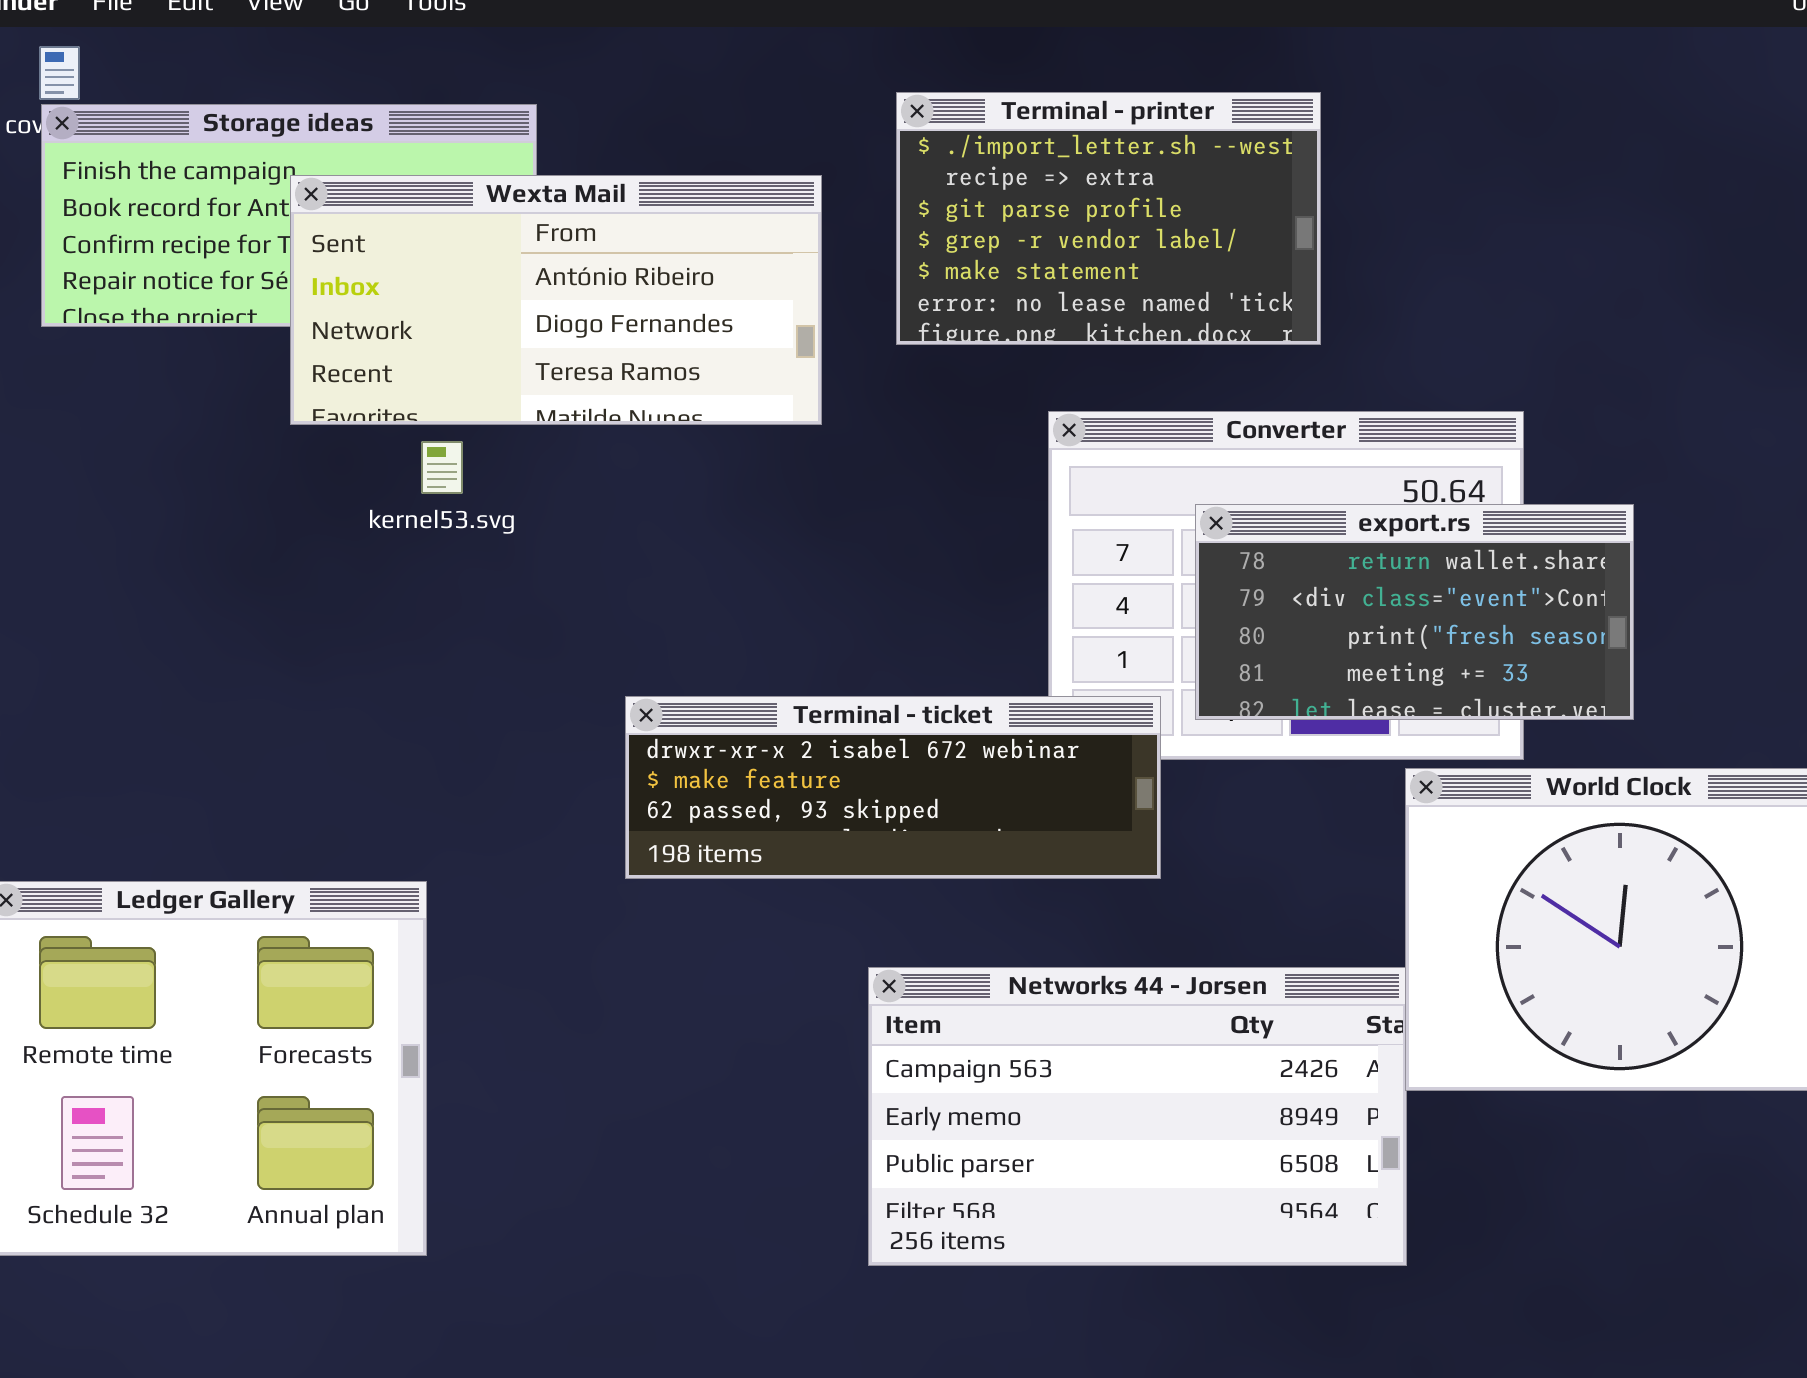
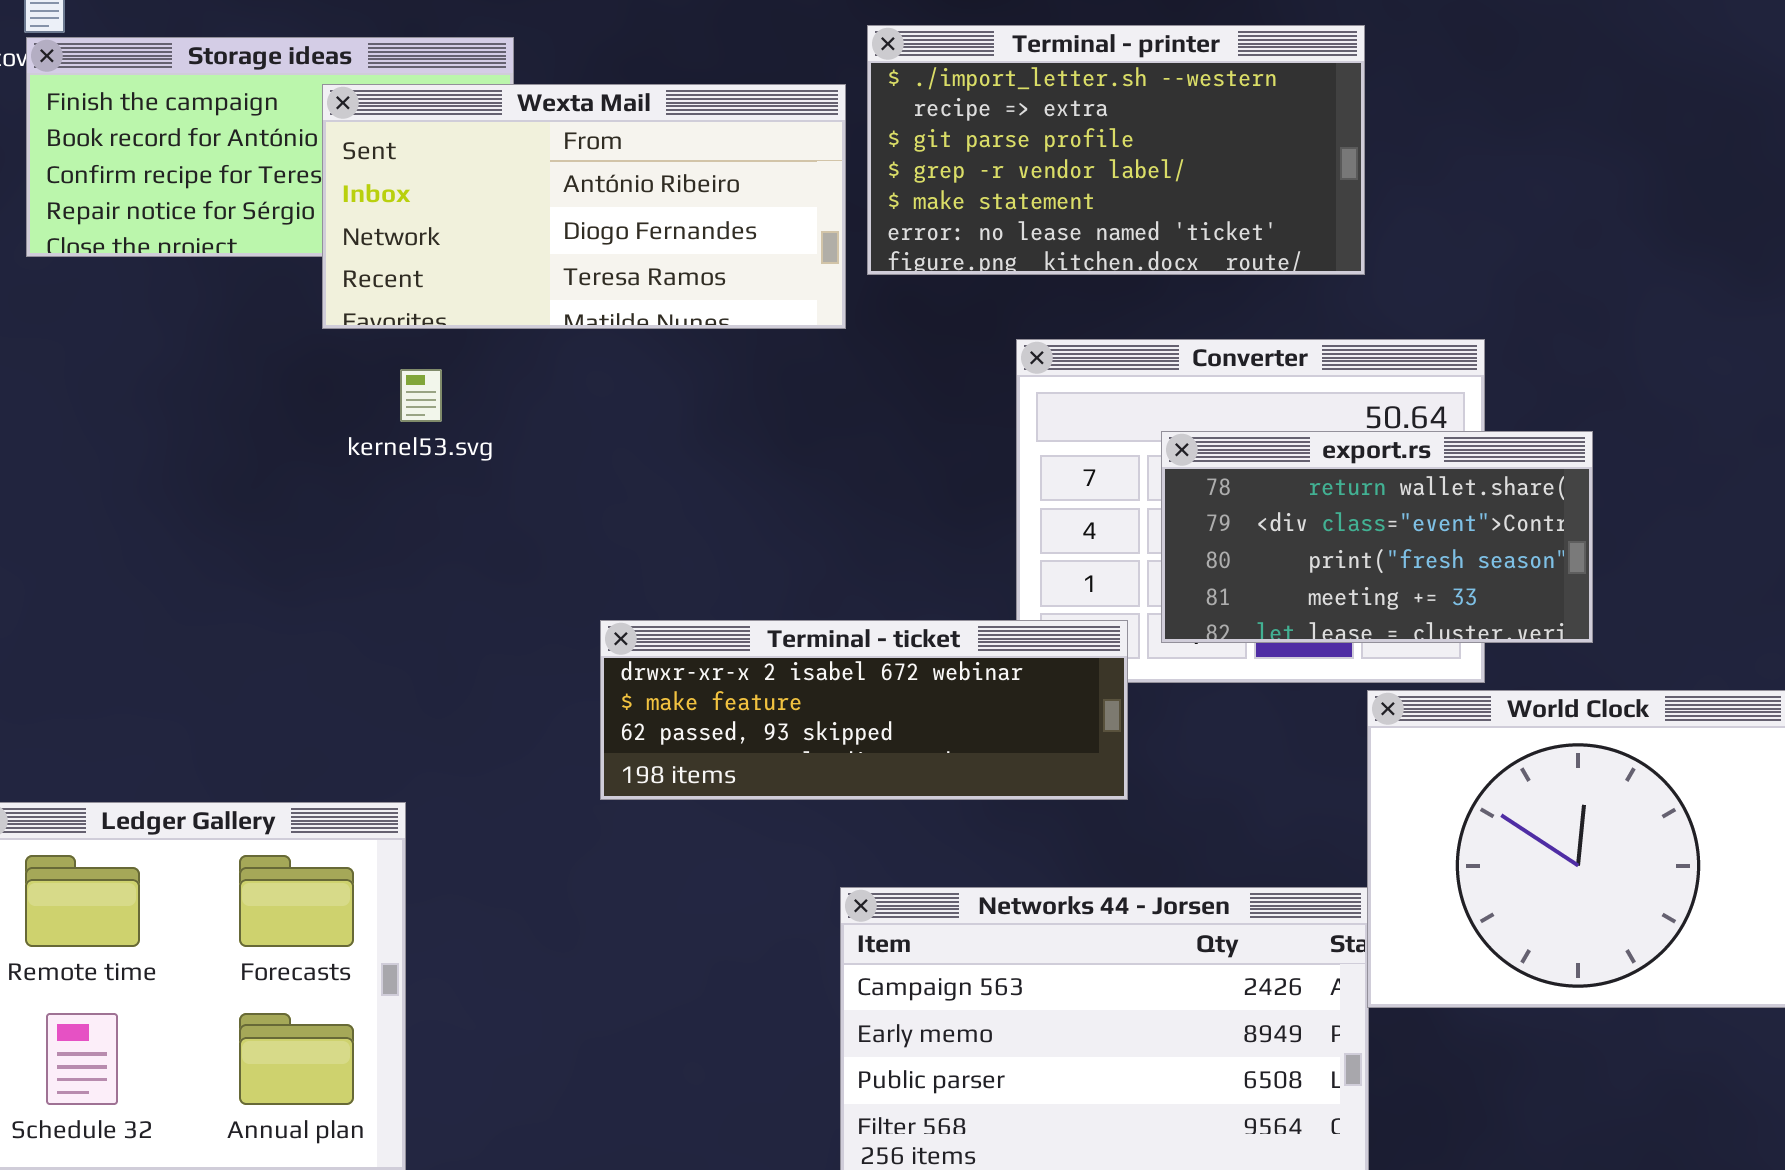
Terminal - printer: [896,92,1321,345] -> [867,25,1365,275], resized
Wexta Mail: [290,175,822,425] -> [322,84,846,329], moved

